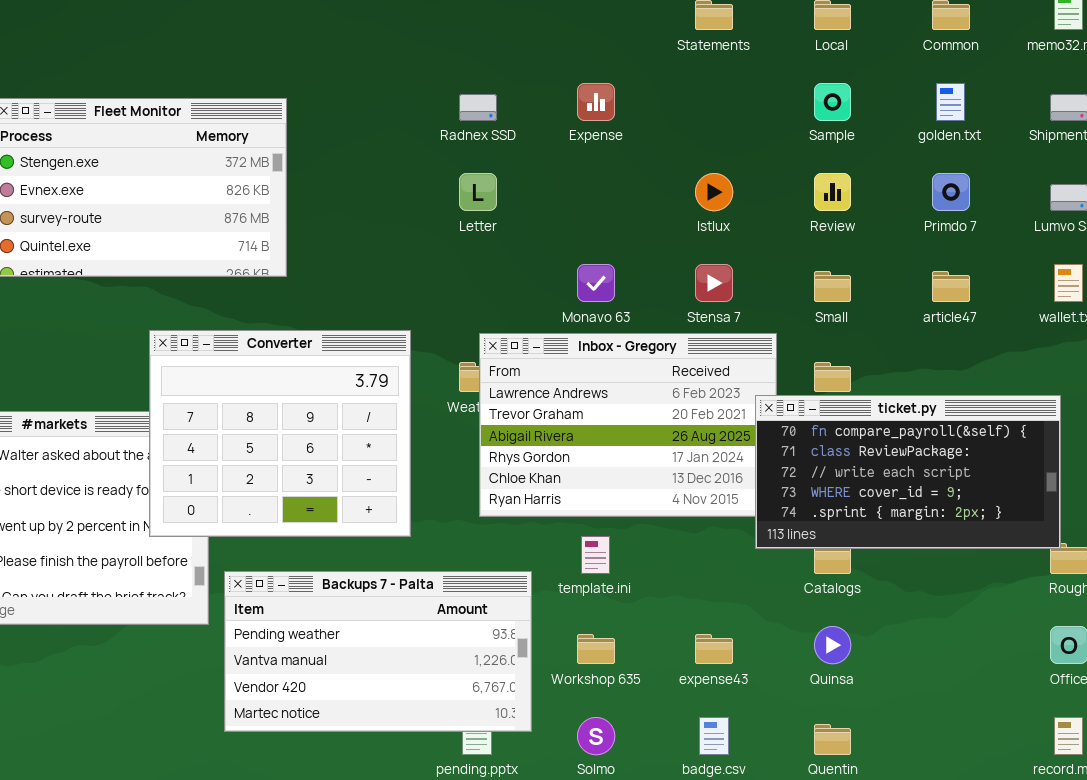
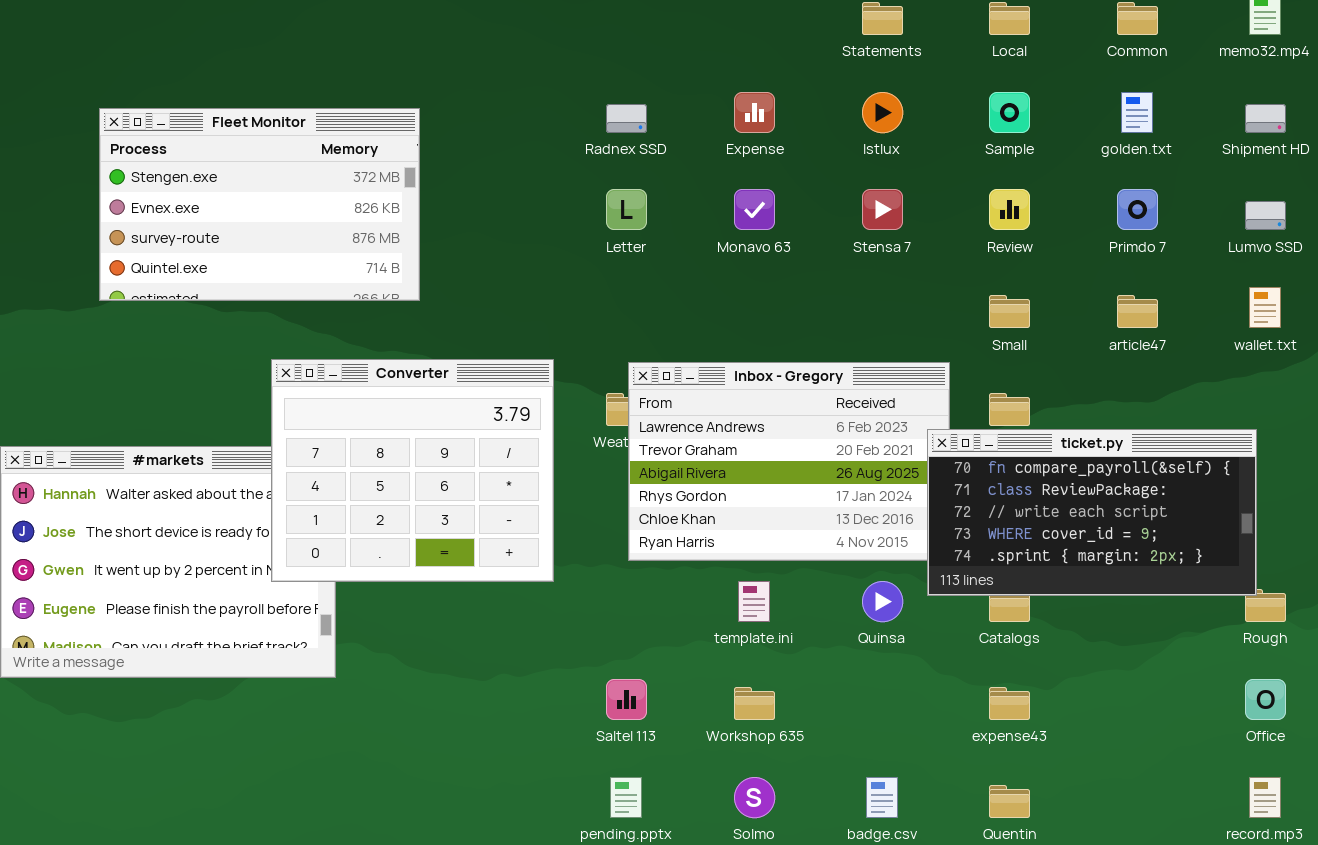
Istlux: [695,173,733,211] -> [862,92,903,133], moved
Monavo 63: [577,264,615,302] -> [734,189,775,230], moved
Stensa 7: [695,264,733,302] -> [862,189,903,230], moved
Backups 7 - Palta: [224,571,532,732] -> none, closed
Quinsa: [814,626,851,664] -> [862,581,903,622], moved
expense43: [695,634,733,664] -> [989,687,1030,720], moved

